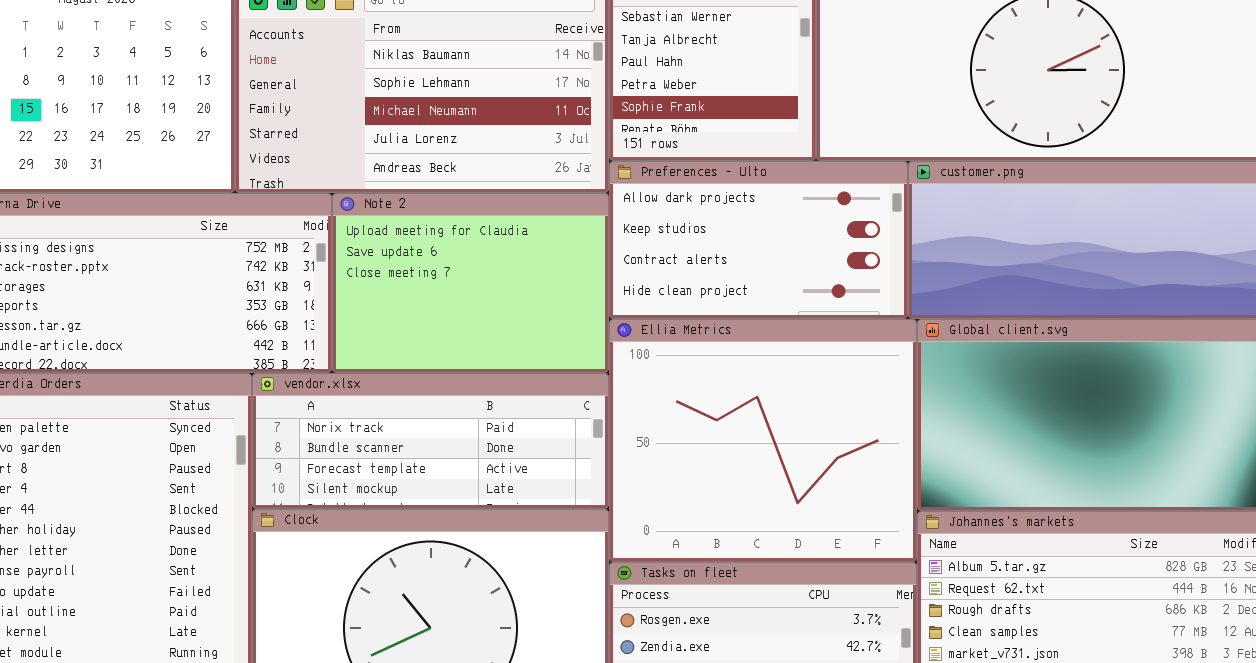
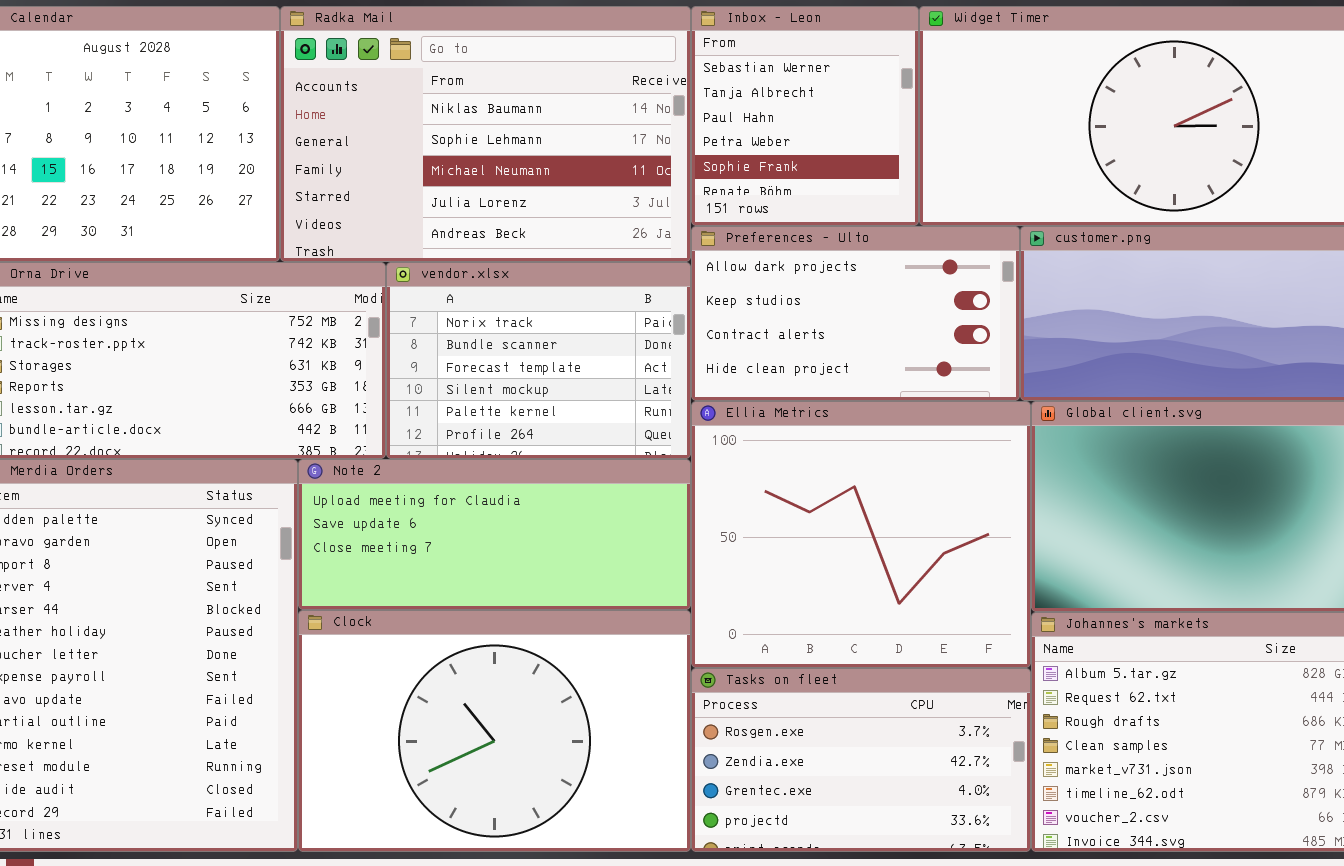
Note 2: [332,193,609,373] -> [298,459,691,610], moved, resized
vendor.xlsx: [252,373,609,509] -> [386,262,691,459], moved, resized

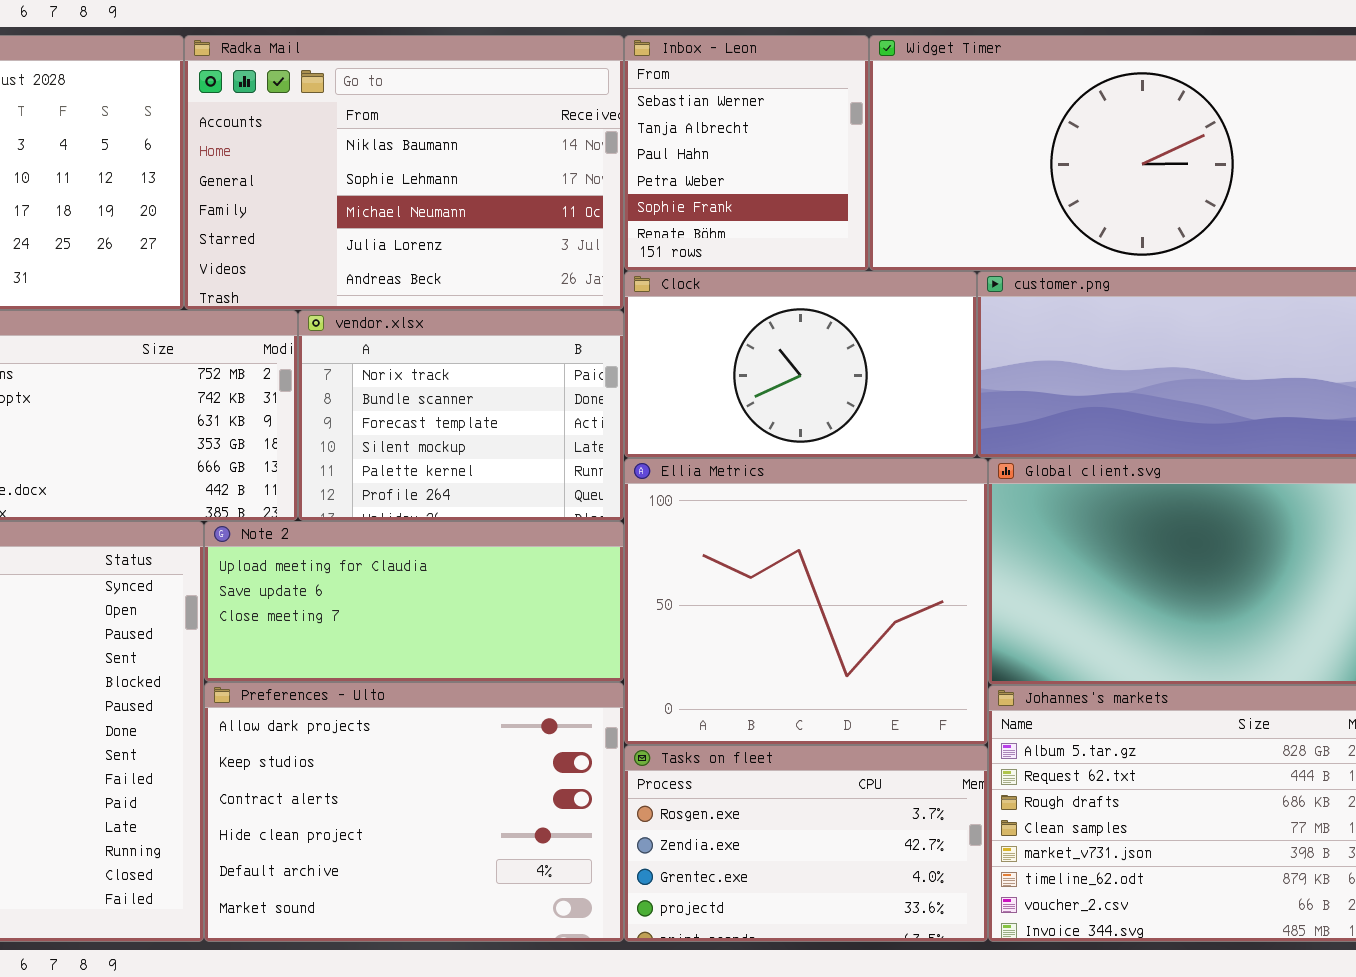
Preferences - Ulto: [691,226,1020,401] -> [204,682,624,942], moved, resized
Clock: [298,610,691,852] -> [624,271,977,458], moved, resized

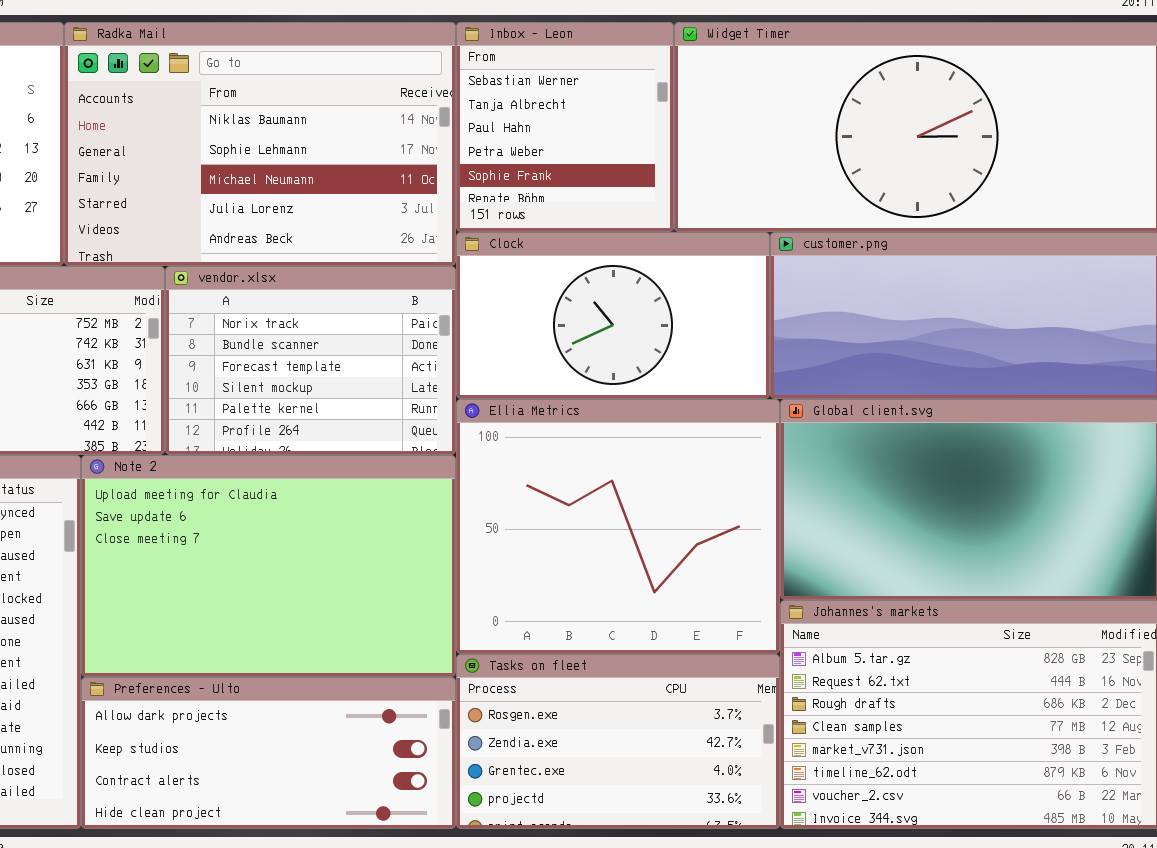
Note 2: [204,521,624,682] -> [81,455,456,677], resized
Preferences - Ulto: [204,682,624,942] -> [81,677,456,829], resized

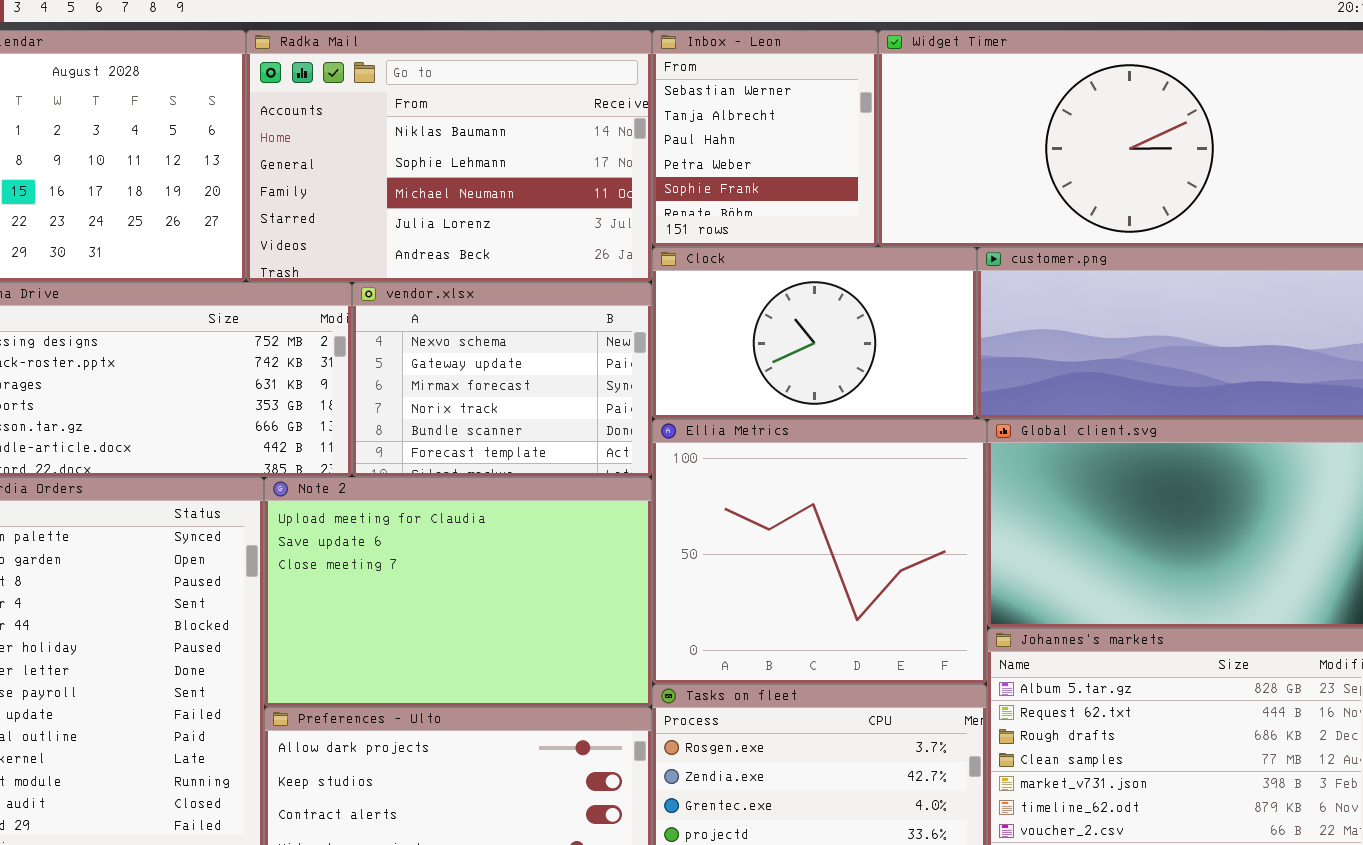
vendor.xlsx: [165,266,456,455] -> [352,282,652,477], scrolled up 3 rows

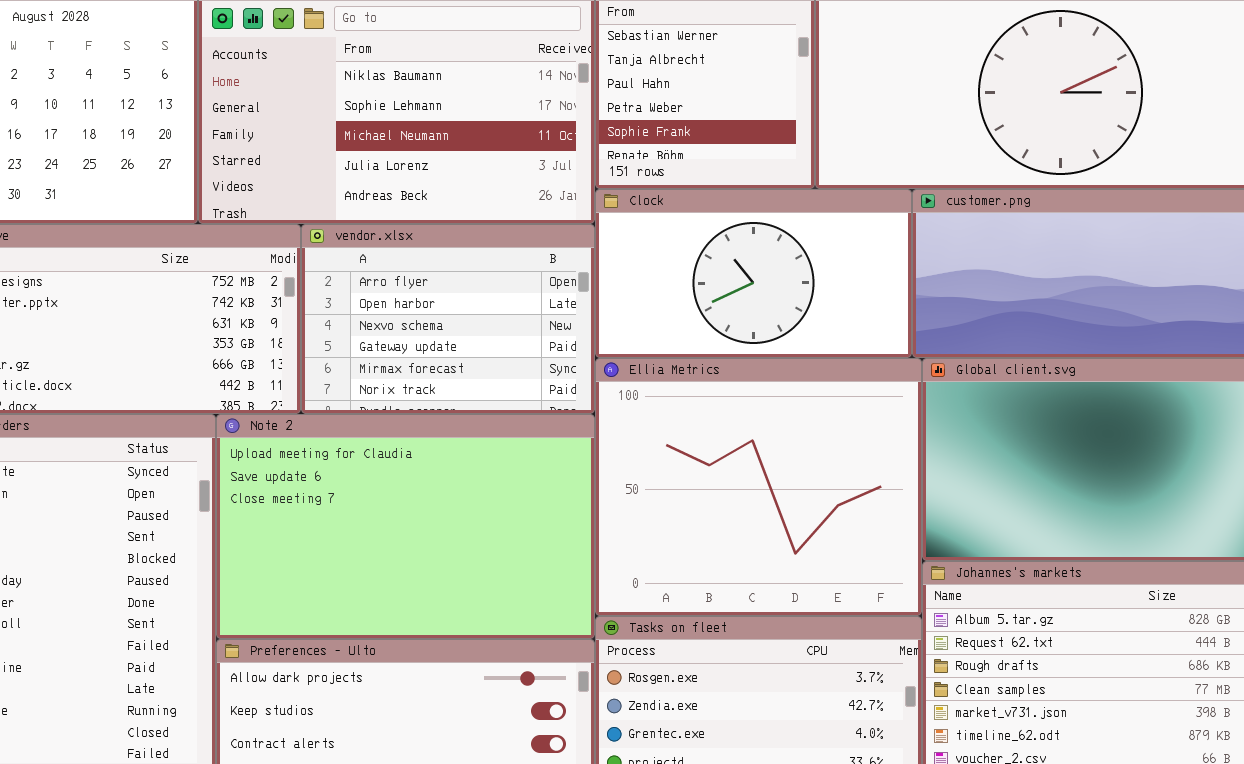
vendor.xlsx: [352,282,652,477] -> [301,224,595,414], scrolled up 2 rows

